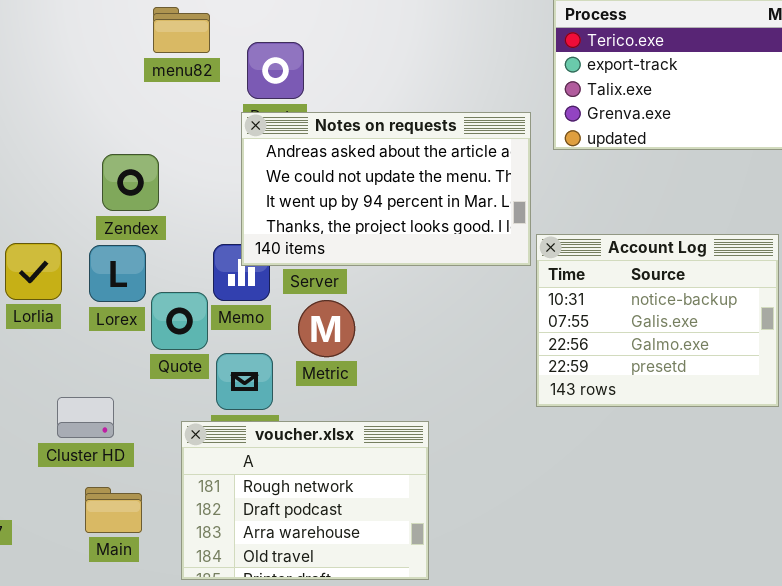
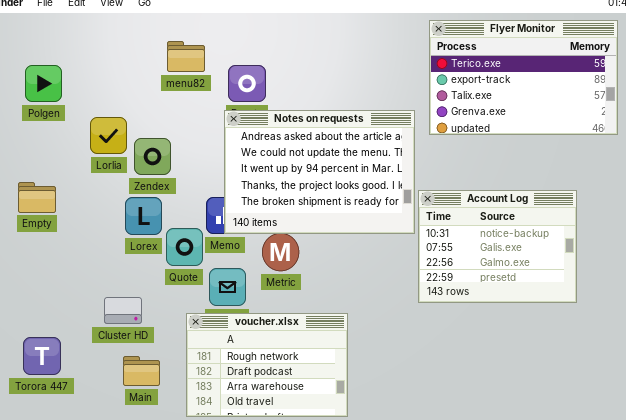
Notes on requests: [241,112,531,266] -> [224,110,415,234], resized
Lorlia: [5,243,62,300] -> [90,117,127,154], moved

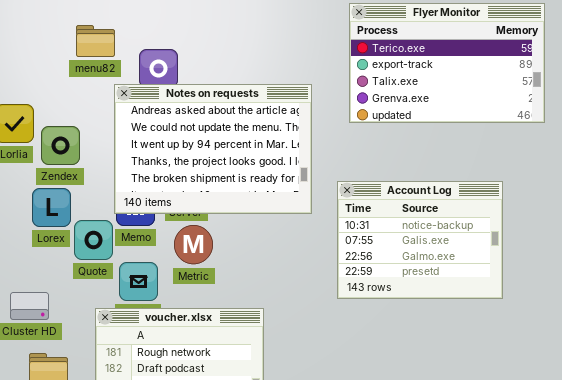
Notes on requests: [224,110,415,234] -> [114,84,312,214], moved

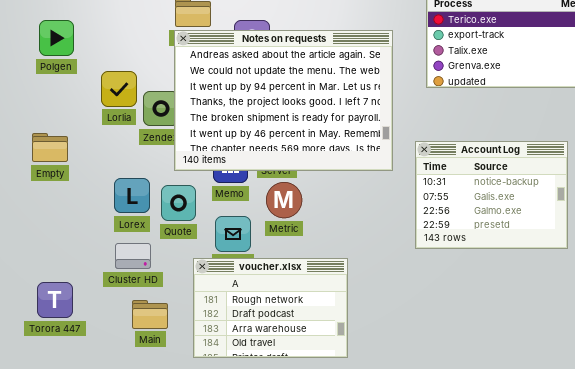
Notes on requests: [114,84,312,214] -> [174,30,393,171], resized
Lorex: [32,188,71,227] -> [114,178,150,213], moved
Quote: [74,220,113,260] -> [161,185,196,221], moved

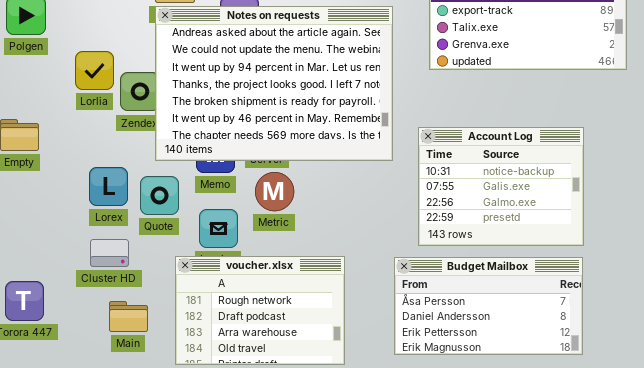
Budget Mailbox: none -> [394,257,583,355], opened

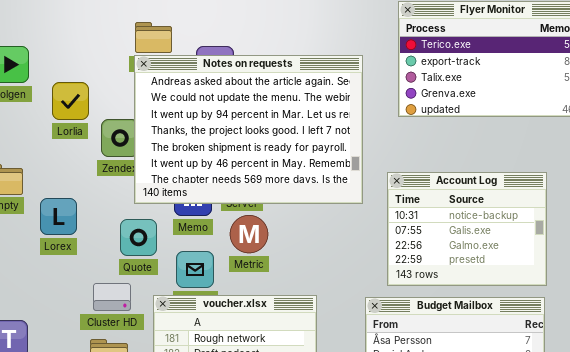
Lorlia: [75,51,114,90] -> [52,82,89,120], moved
Lorex: [89,167,128,206] -> [40,198,77,235], moved
Cluster HD: [90,239,129,267] -> [93,283,131,311], moved

